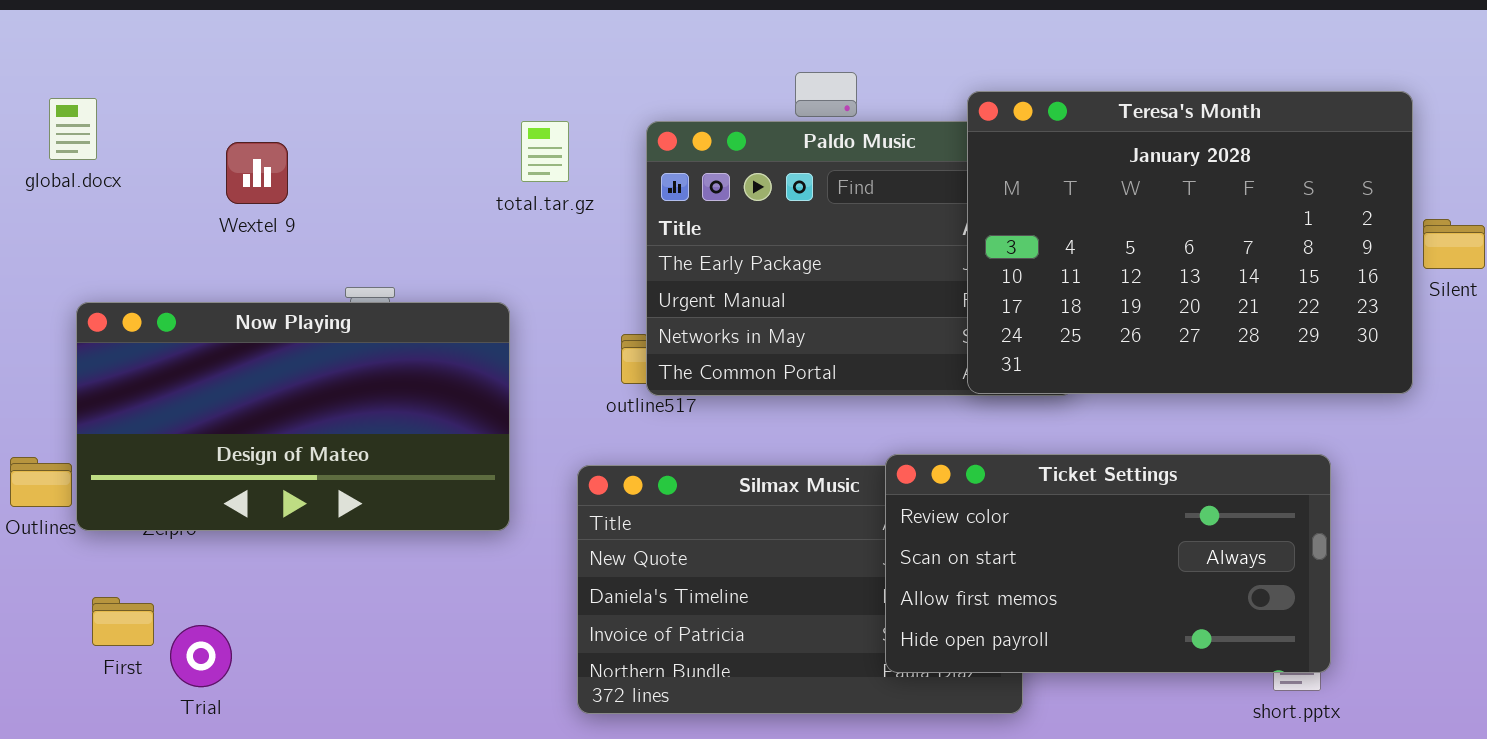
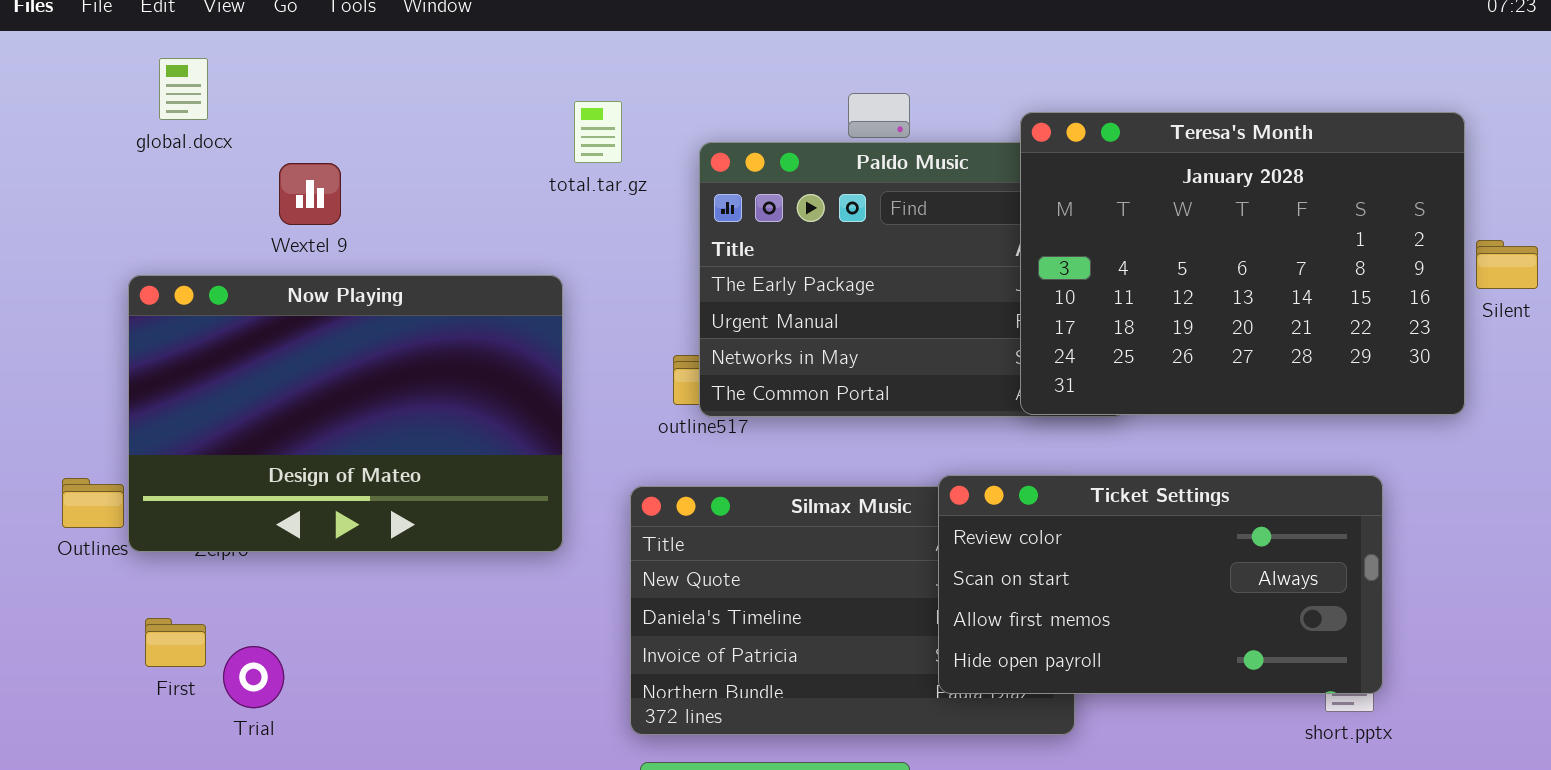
global.docx: [49,98,97,160] -> [159,58,208,120], moved
total.tar.gz: [521,121,569,182] -> [574,101,622,163], moved
Now Playing: [76,302,510,531] -> [128,275,563,552], resized

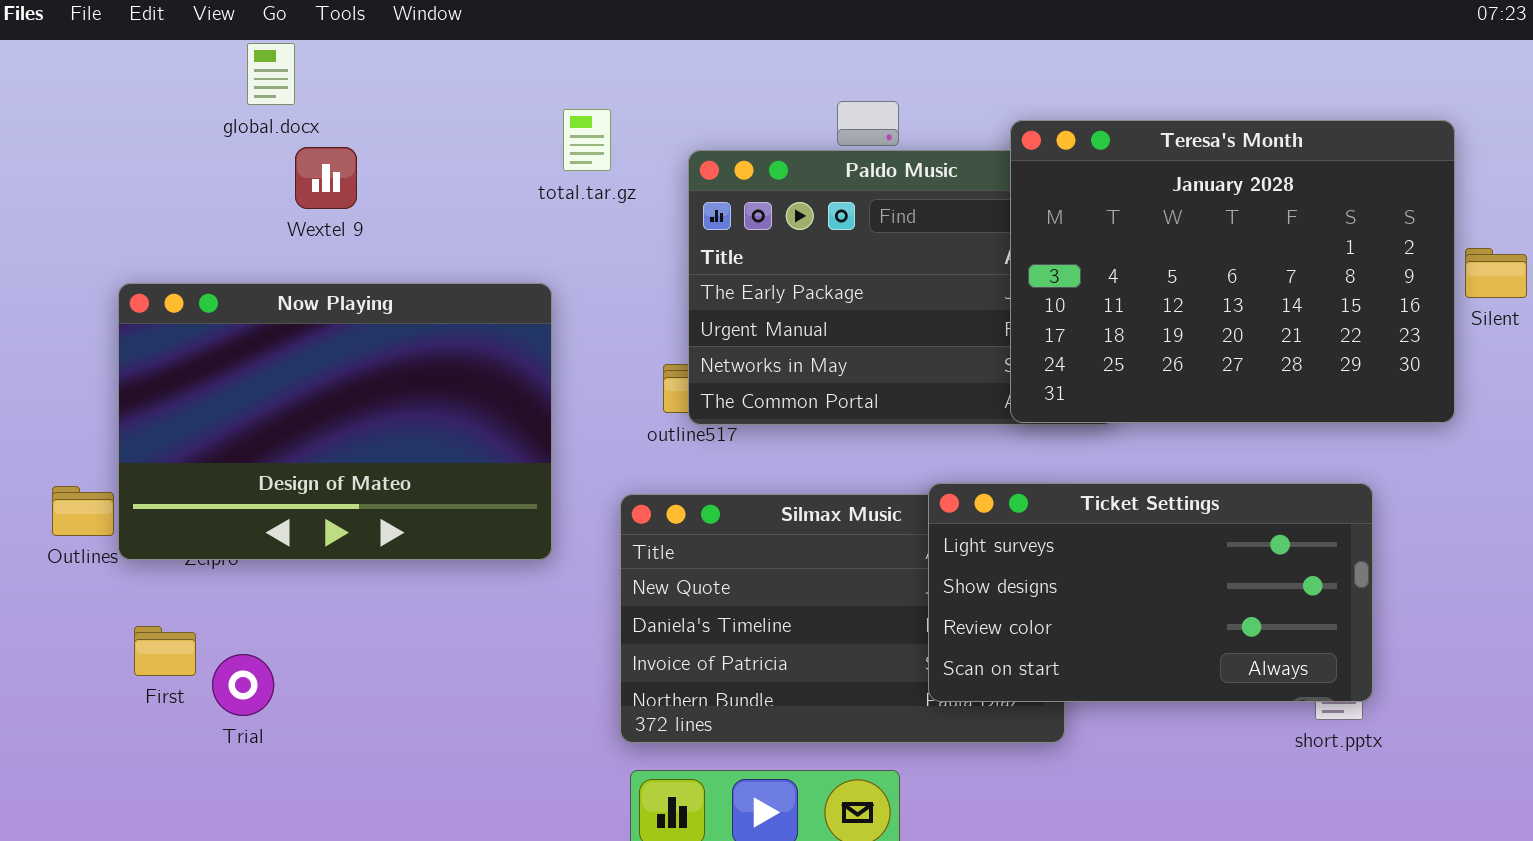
global.docx: [159,58,208,120] -> [247,43,295,105], moved
Wextel 9: [279,163,341,225] -> [295,147,357,209], moved
Ticket Settings: [938,475,1383,694] -> [928,483,1373,702], scrolled up 2 rows

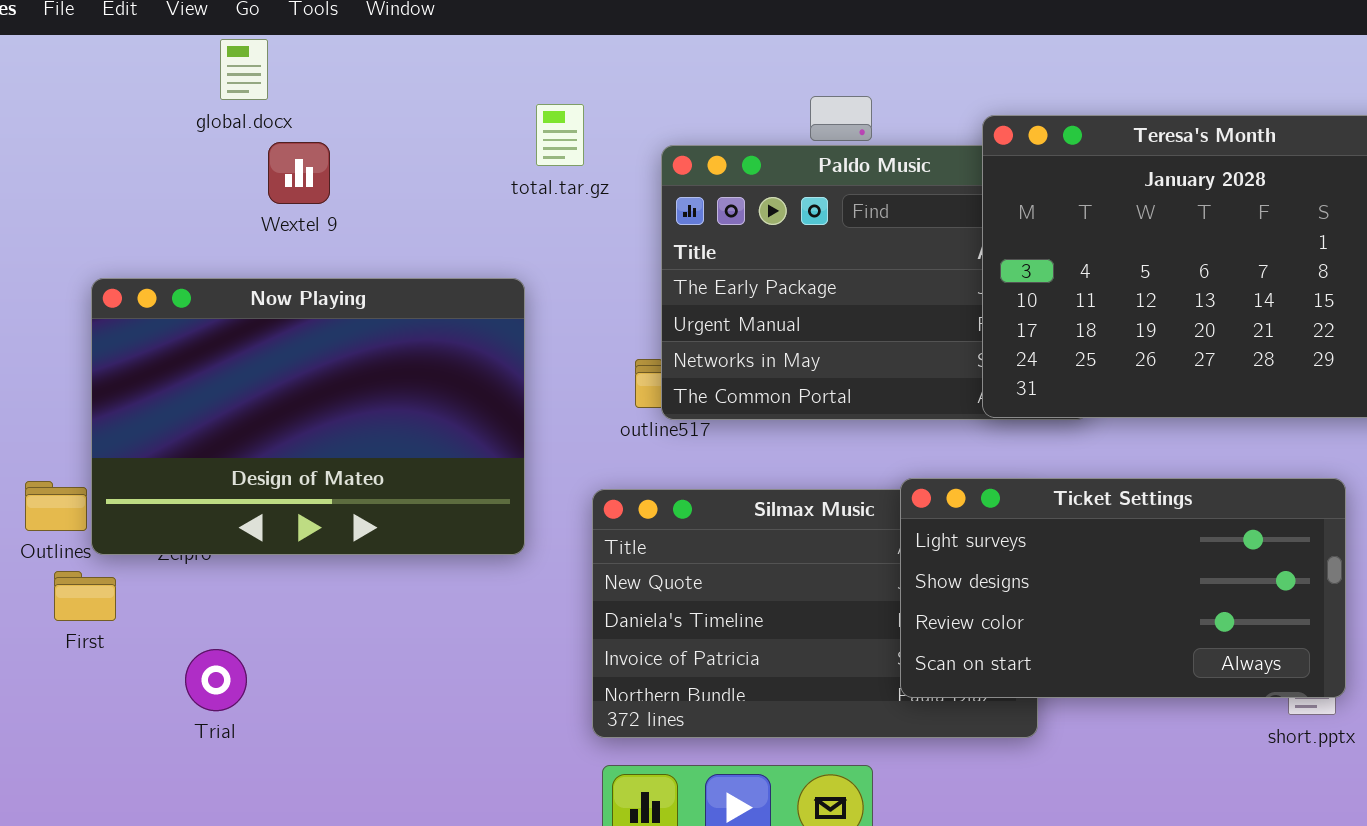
First: [134,626,196,676] -> [54,571,116,621], moved

